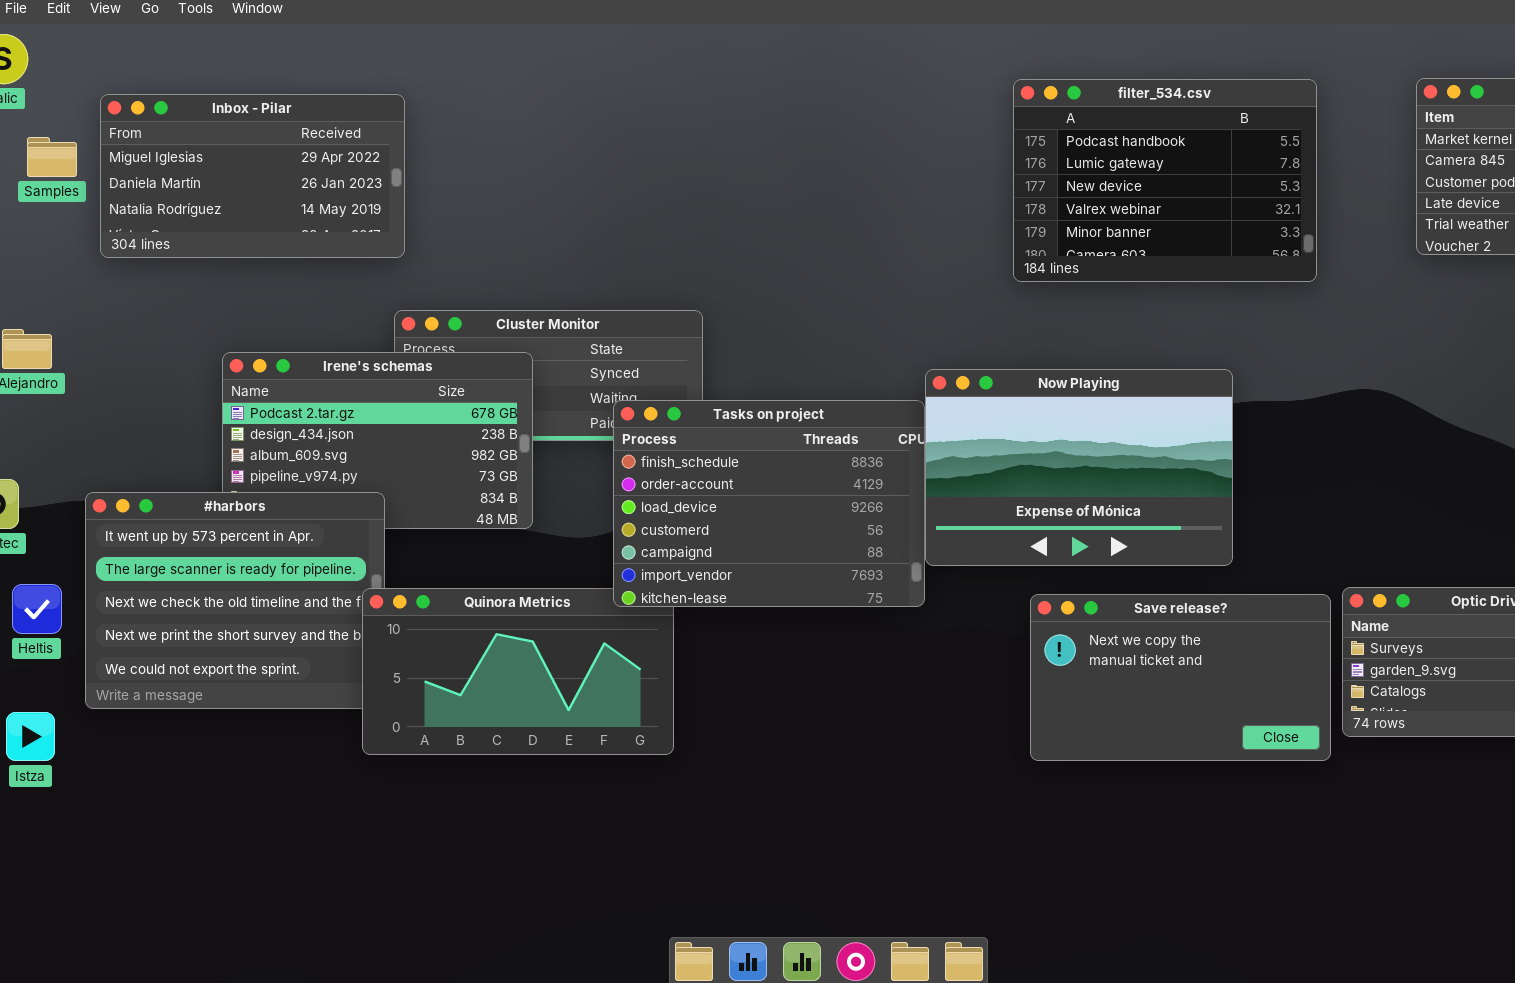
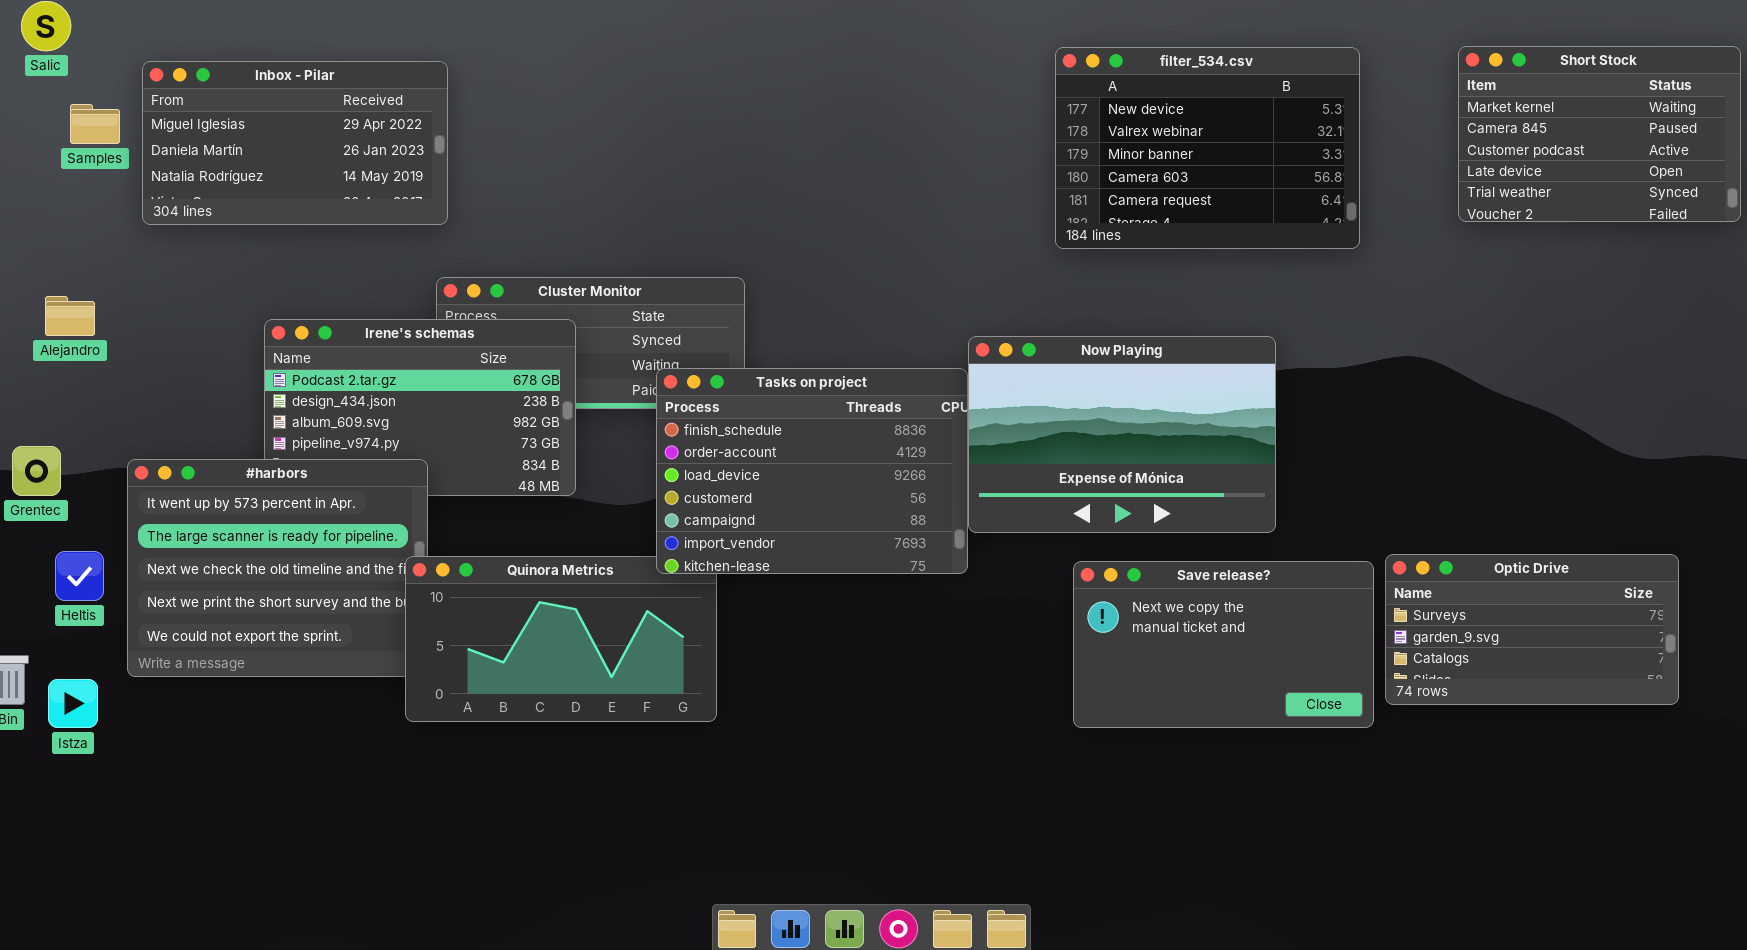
filter_534.csv: [1013,79,1317,282] -> [1055,47,1360,249], scrolled down 2 rows

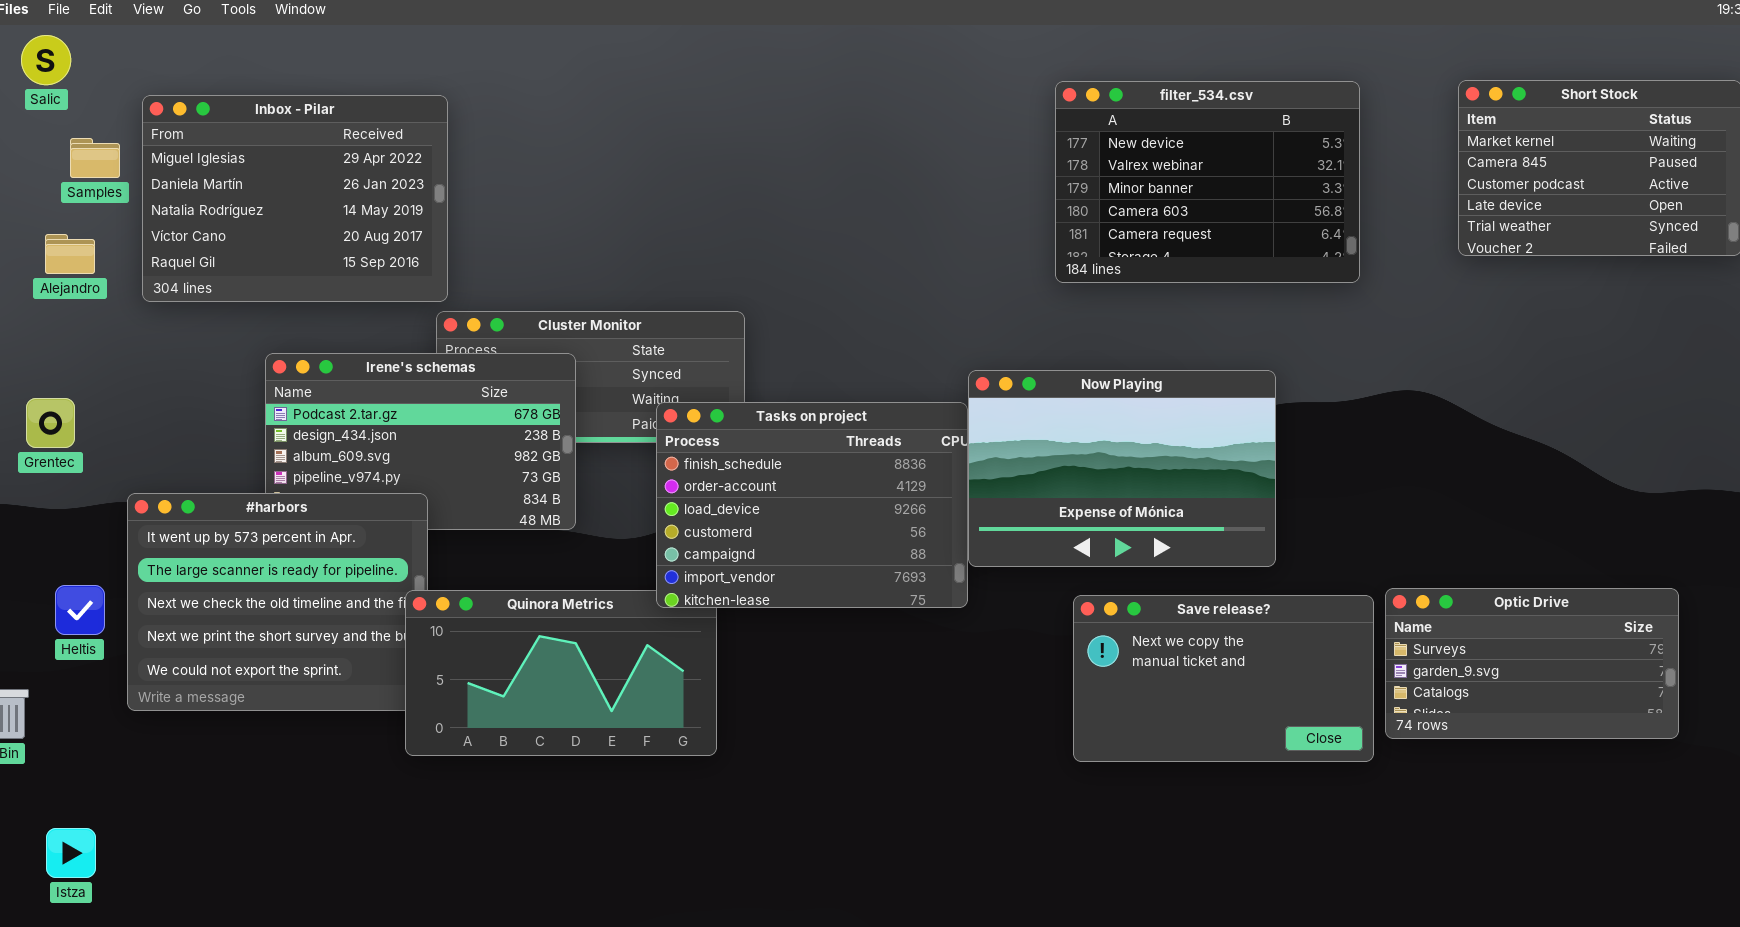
Inbox - Pilar: [142,61,448,225] -> [142,95,448,302], resized
Alejandro: [45,296,95,336] -> [45,234,95,274], moved
Grentec: [12,446,61,496] -> [26,398,75,448], moved
Istza: [48,679,98,728] -> [46,828,96,878], moved

